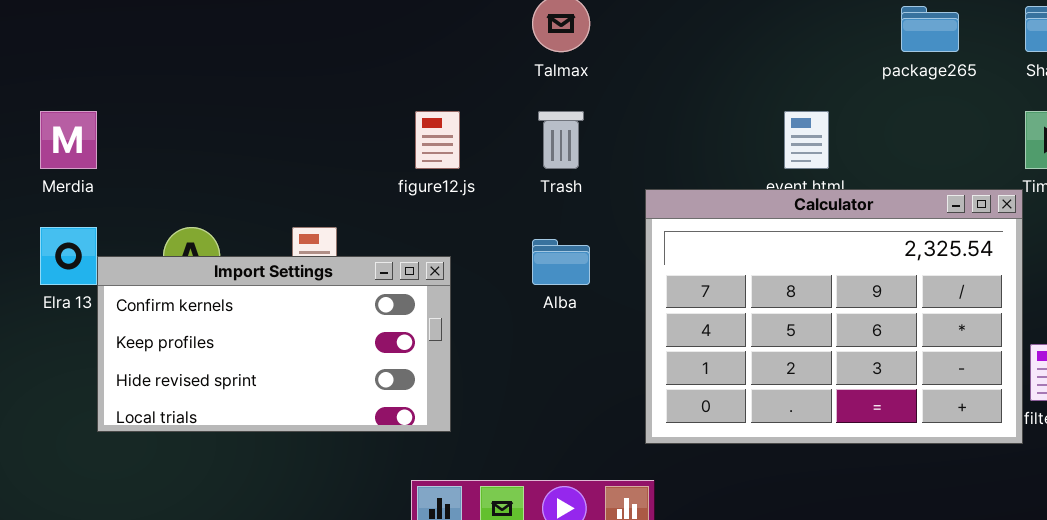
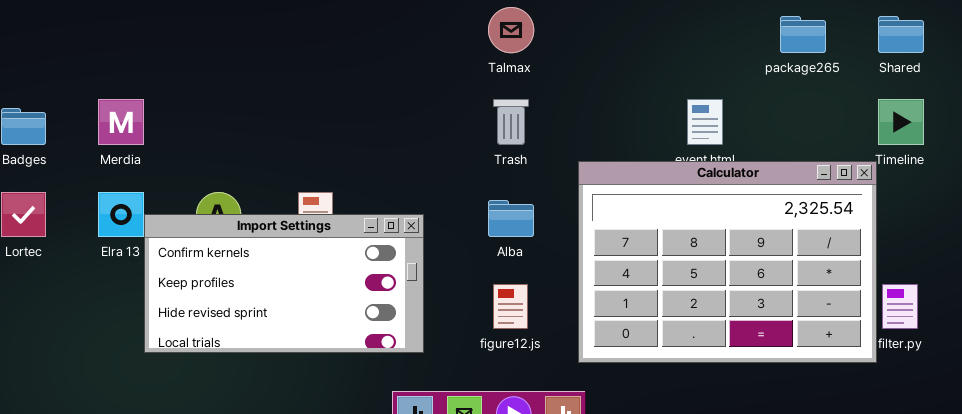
figure12.js: [415,111,460,169] -> [493,284,528,329], moved

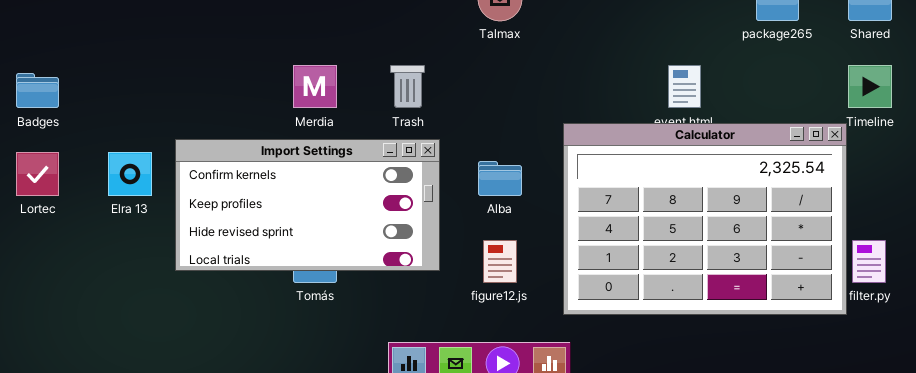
Merdia: [98,99,144,145] -> [293,65,337,108], moved
Trash: [493,99,529,145] -> [390,65,425,108], moved
Import Settings: [144,214,424,353] -> [175,139,440,271], moved

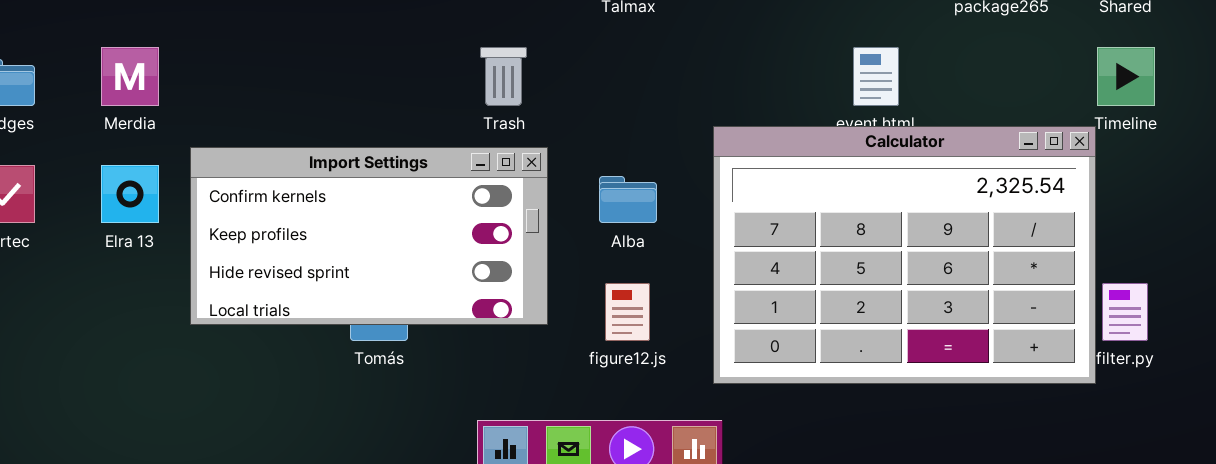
Merdia: [293,65,337,108] -> [101,47,159,106], moved

